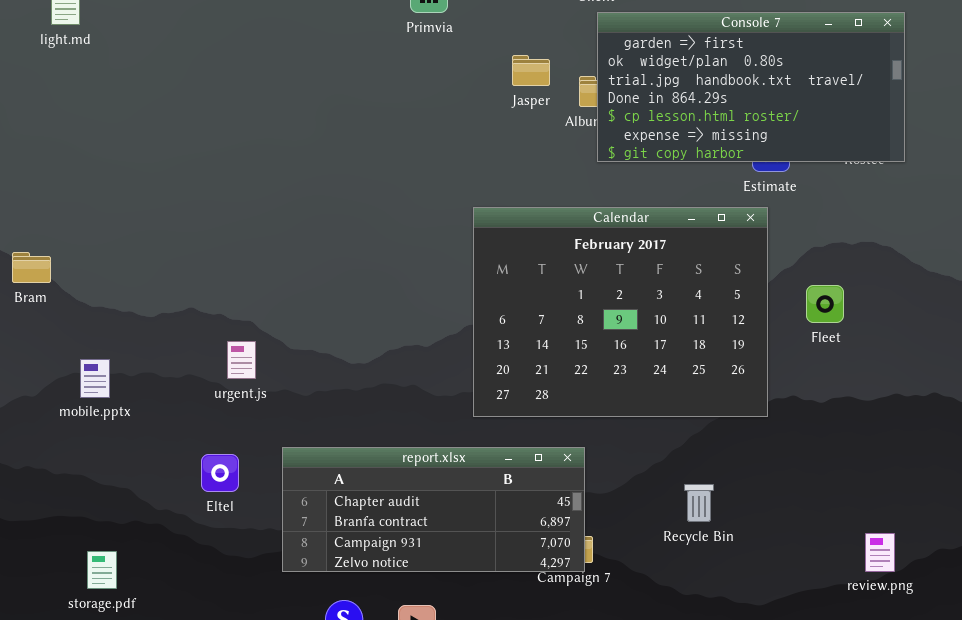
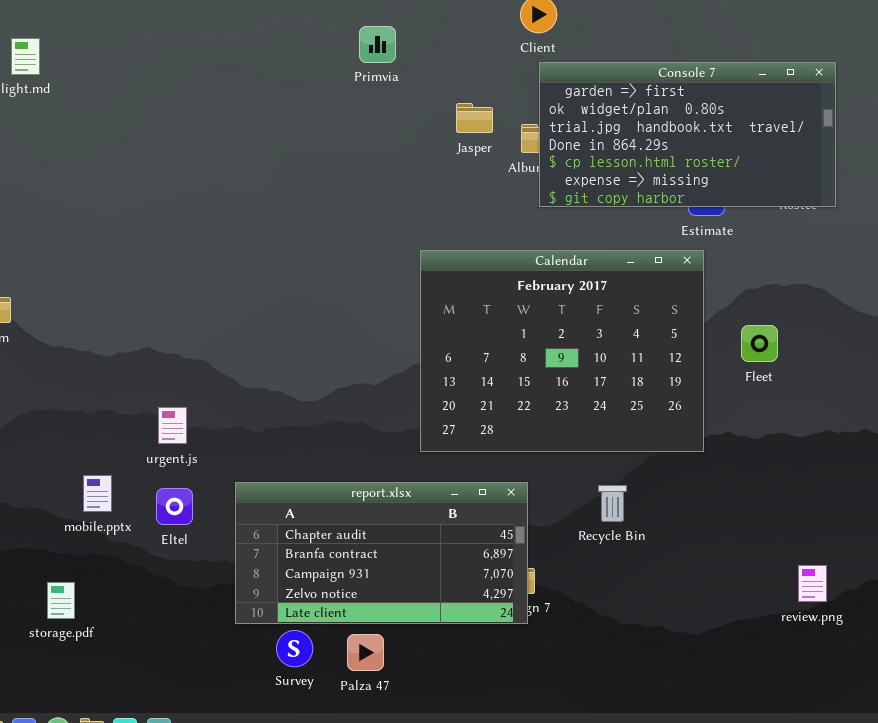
urgent.js: [227,341,256,379] -> [158,407,187,444], moved
mobile.pptx: [80,359,110,398] -> [83,475,112,512], moved
report.xlsx: [282,447,585,572] -> [235,482,528,624], resized
Recycle Bin: [684,484,714,522] -> [598,485,627,522], moved

